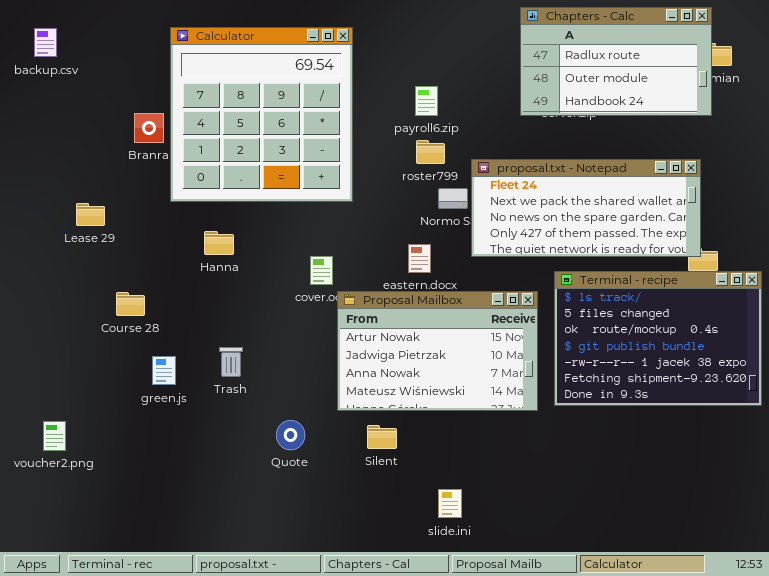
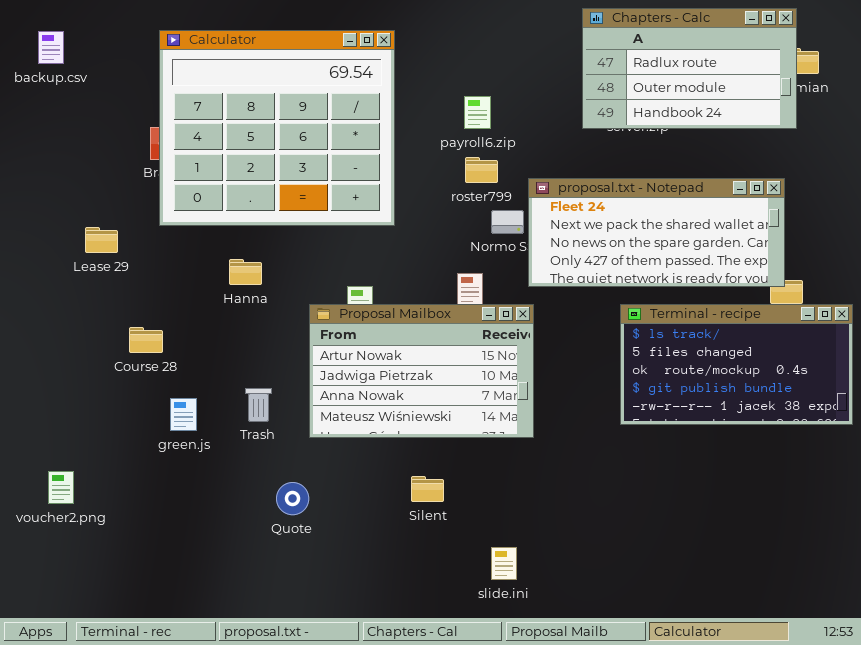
Calculator: [170,27,353,202] -> [159,30,395,226], resized
Terminal - recipe: [554,271,762,406] -> [620,304,853,425], resized
Proposal Mailbox: [337,291,538,411] -> [309,304,534,438], moved
Quote: [276,420,305,450] -> [276,482,309,515], moved

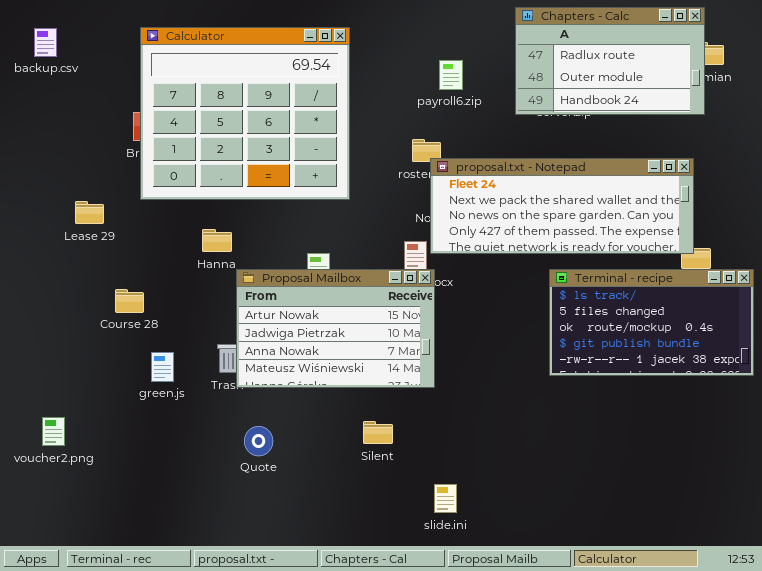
payroll6.zip: [464,96,491,129] -> [439,60,463,90], moved
proposal.txt - Notepad: [528,178,785,287] -> [430,158,694,254], resized
Proposal Mailbox: [309,304,534,438] -> [236,269,435,388], moved

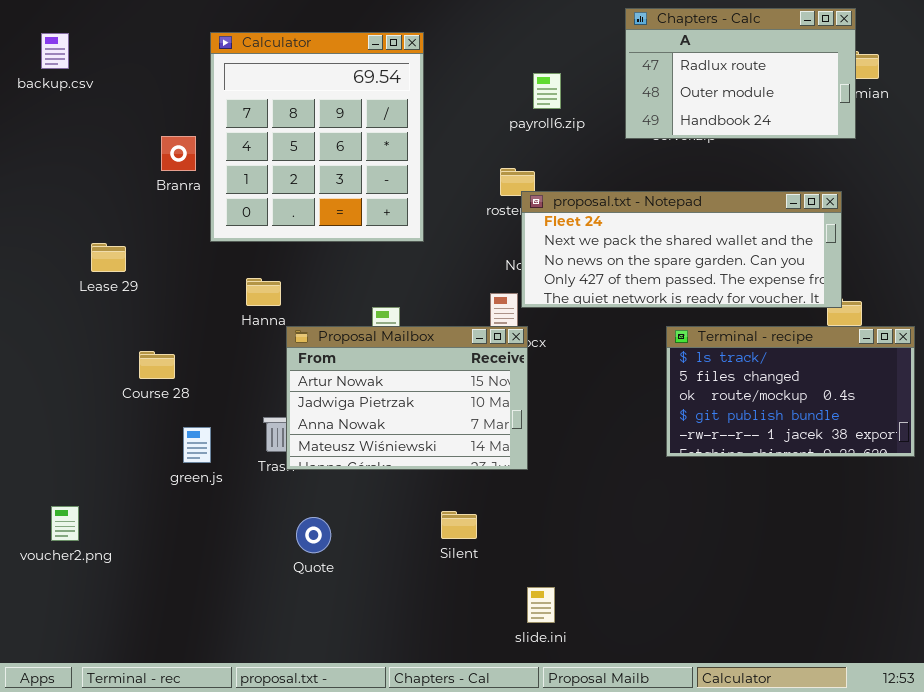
Calculator: [140,27,350,200] -> [210,32,424,242], resized

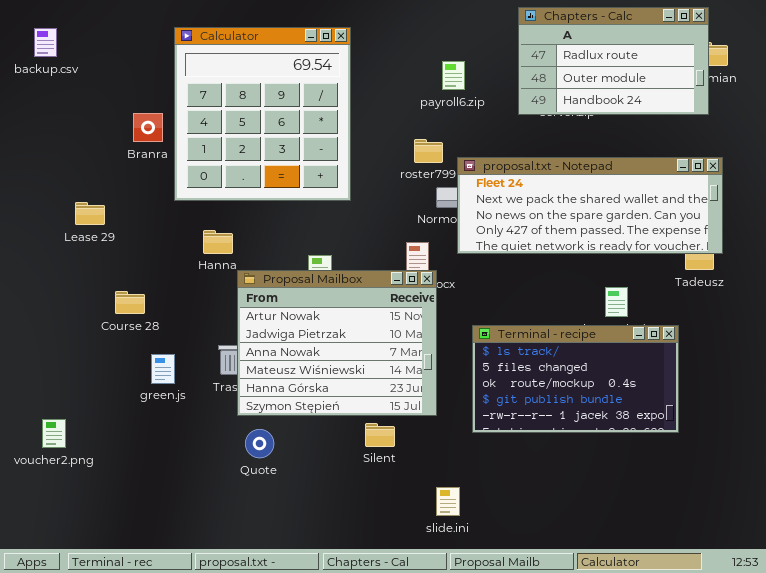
proposal.txt - Notepad: [521,191,842,308] -> [457,157,723,254], moved
Proposal Mailbox: [286,326,528,470] -> [237,270,437,416], resized
Terminal - recipe: [666,326,915,457] -> [472,325,679,433], moved

